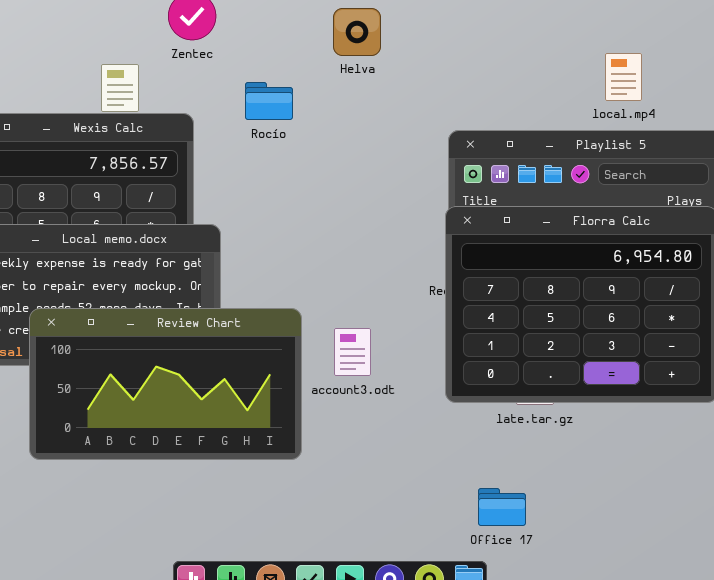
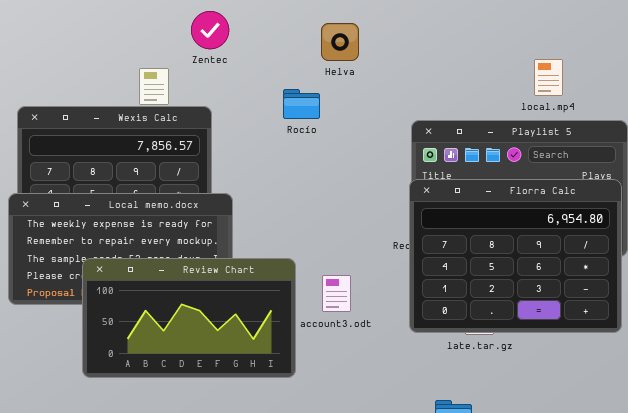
Rocío: [245,82,293,120] -> [283,89,320,119], moved

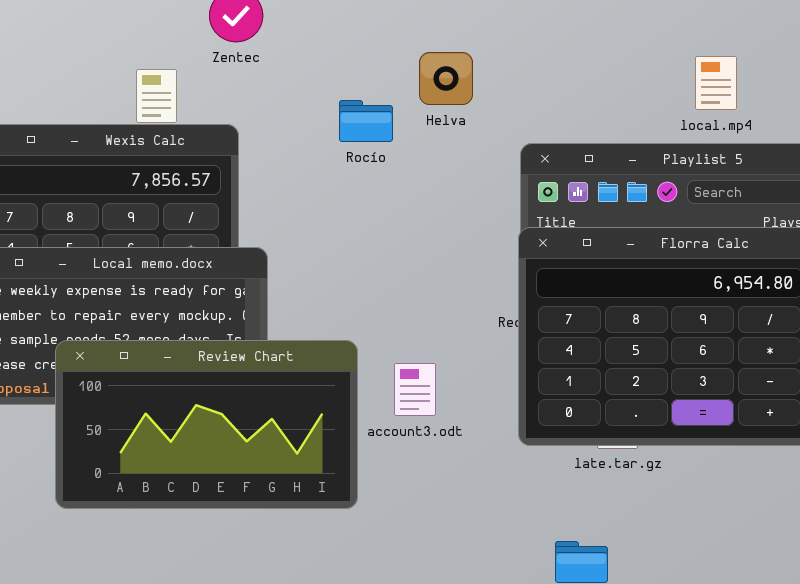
Helva: [321,23,359,61] -> [419,52,473,105], moved

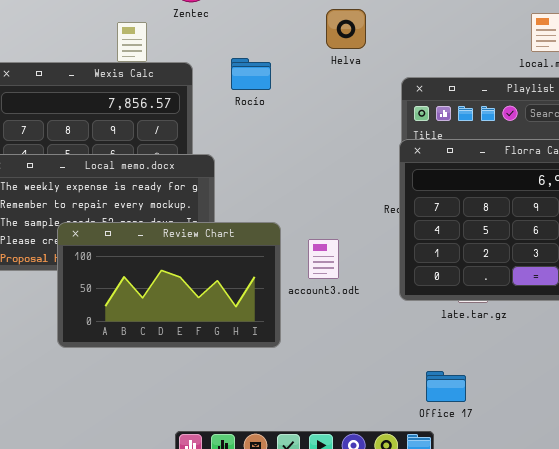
Rocío: [339,100,393,142] -> [231,58,271,90], moved

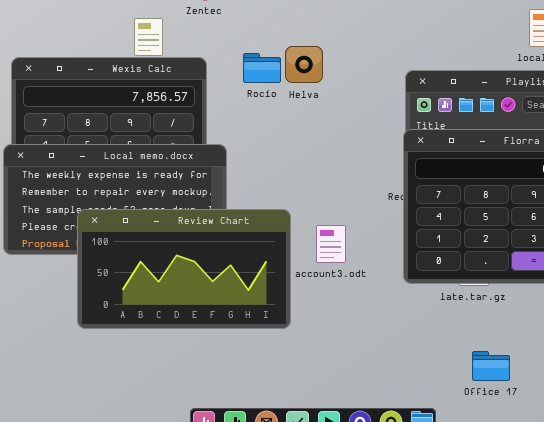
Helva: [326,9,366,49] -> [285,46,323,83], moved
Office 17: [426,371,466,402] -> [472,351,510,381], moved

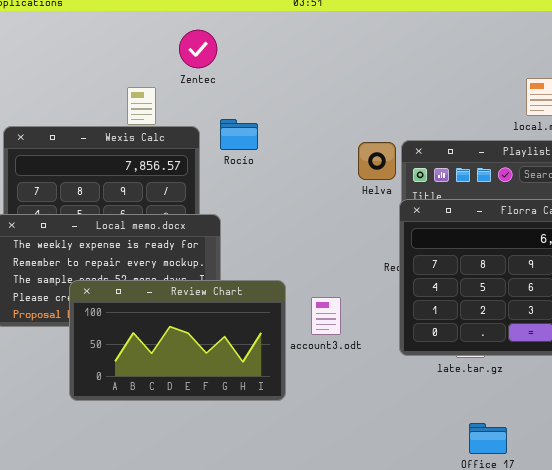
Helva: [285,46,323,83] -> [358,142,396,180], moved
Rocío: [243,53,281,83] -> [220,119,258,150], moved

